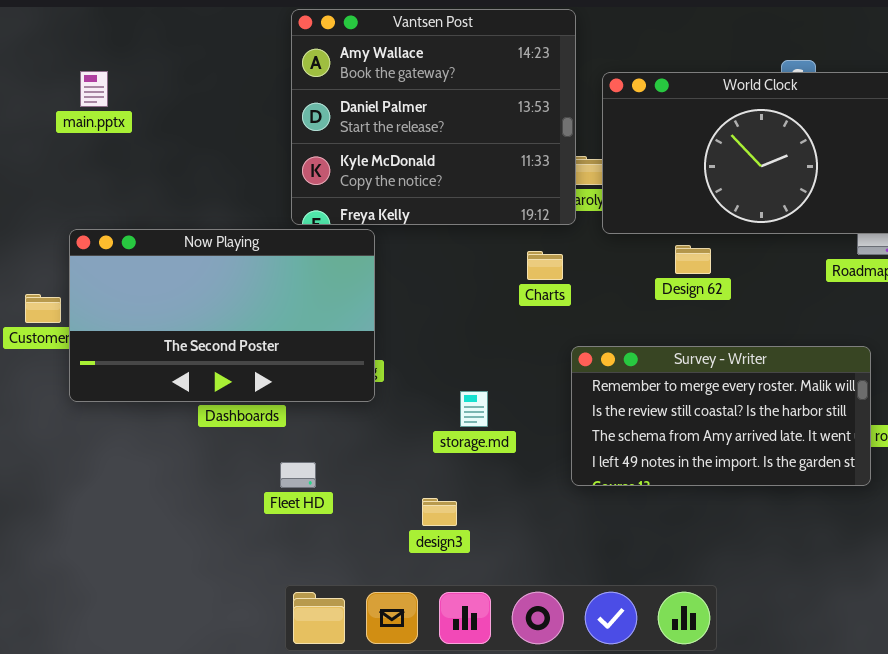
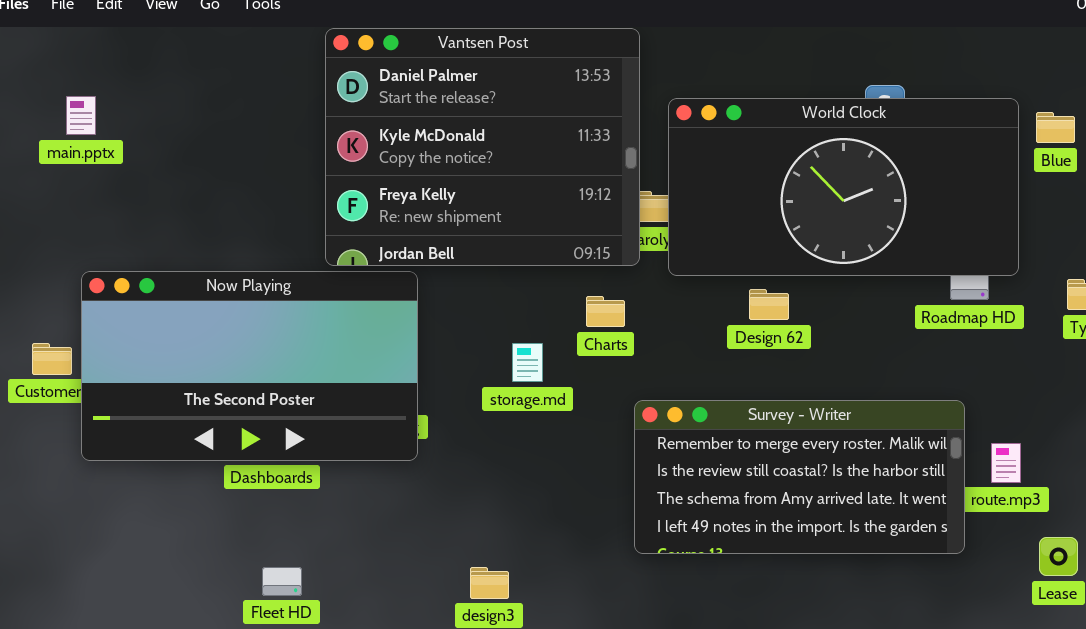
Vantsen Post: [291,9,576,225] -> [325,28,640,266], scrolled down 1 row
main.pptx: [80,71,108,107] -> [66,96,96,135], moved
storage.md: [460,391,488,427] -> [512,343,543,382], moved
Fleet HD: [280,462,316,488] -> [262,567,302,596], moved

